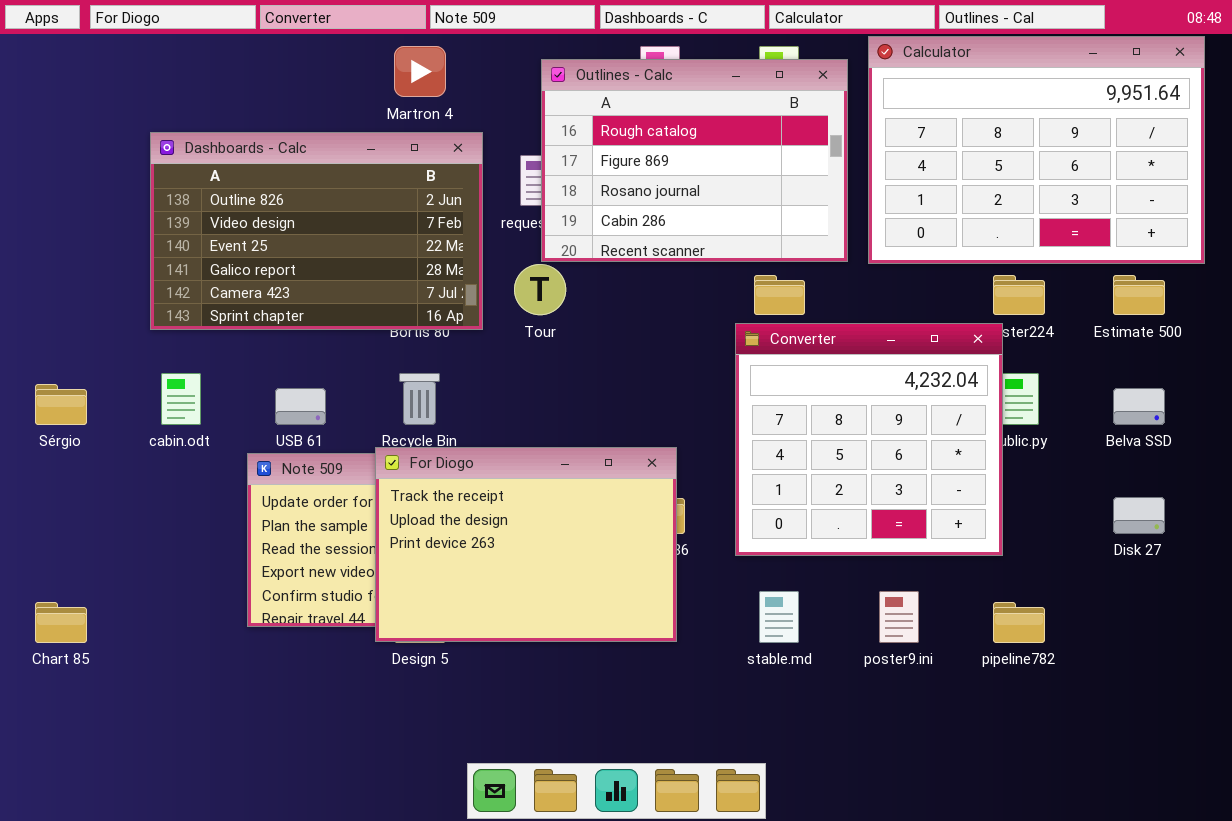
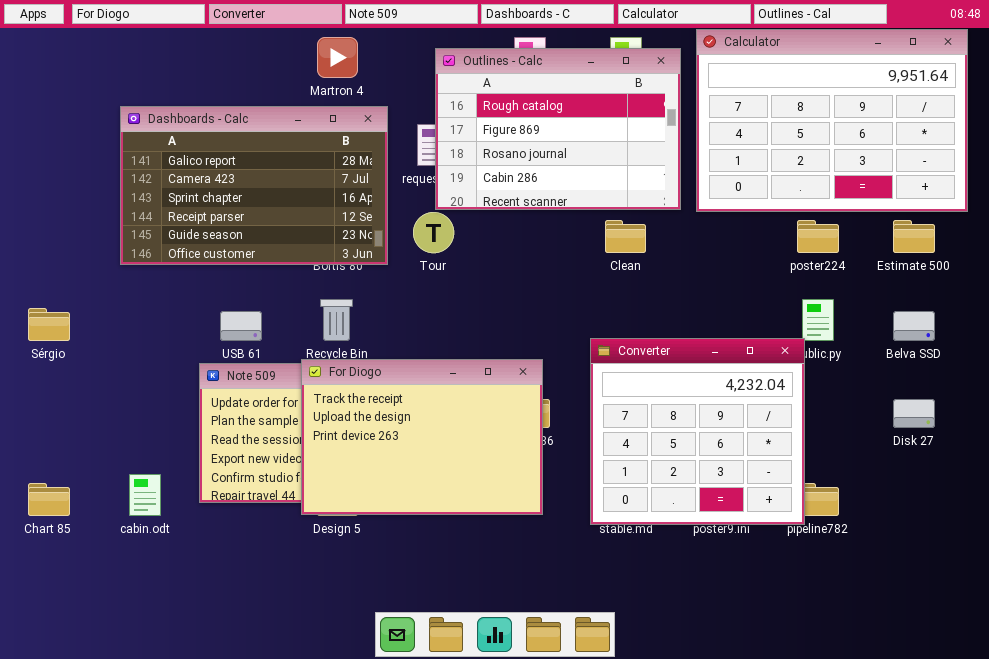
Dashboards - Calc: [150,132,483,330] -> [120,106,388,265], scrolled down 3 rows
Converter: [735,323,1003,556] -> [590,338,805,525], moved
cabin.odt: [161,373,201,425] -> [129,474,161,516], moved

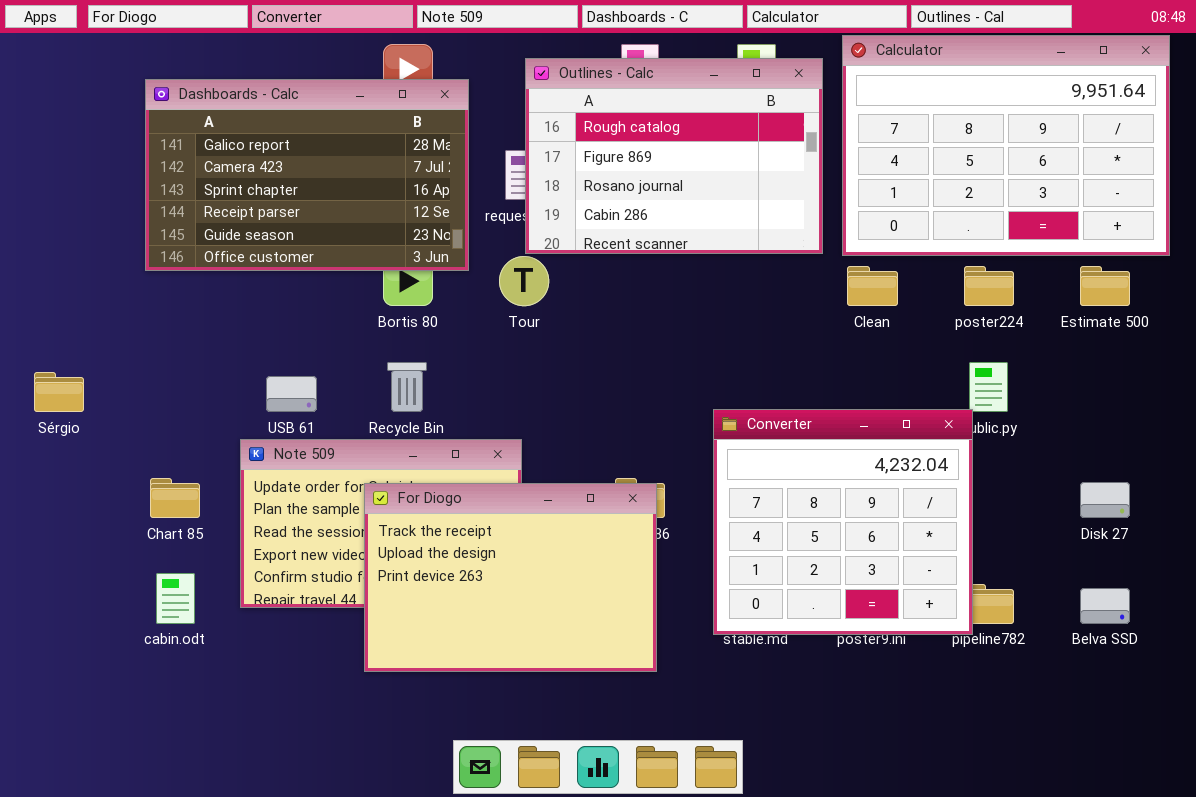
Dashboards - Calc: [120,106,388,265] -> [145,79,469,271], moved
Clean: [605,220,646,253] -> [847,266,898,306], moved
Belva SSD: [893,311,935,341] -> [1080,588,1130,624], moved
For Diogo: [301,359,543,515] -> [364,483,657,672], moved
Chart 85: [28,483,70,516] -> [150,478,200,518], moved

